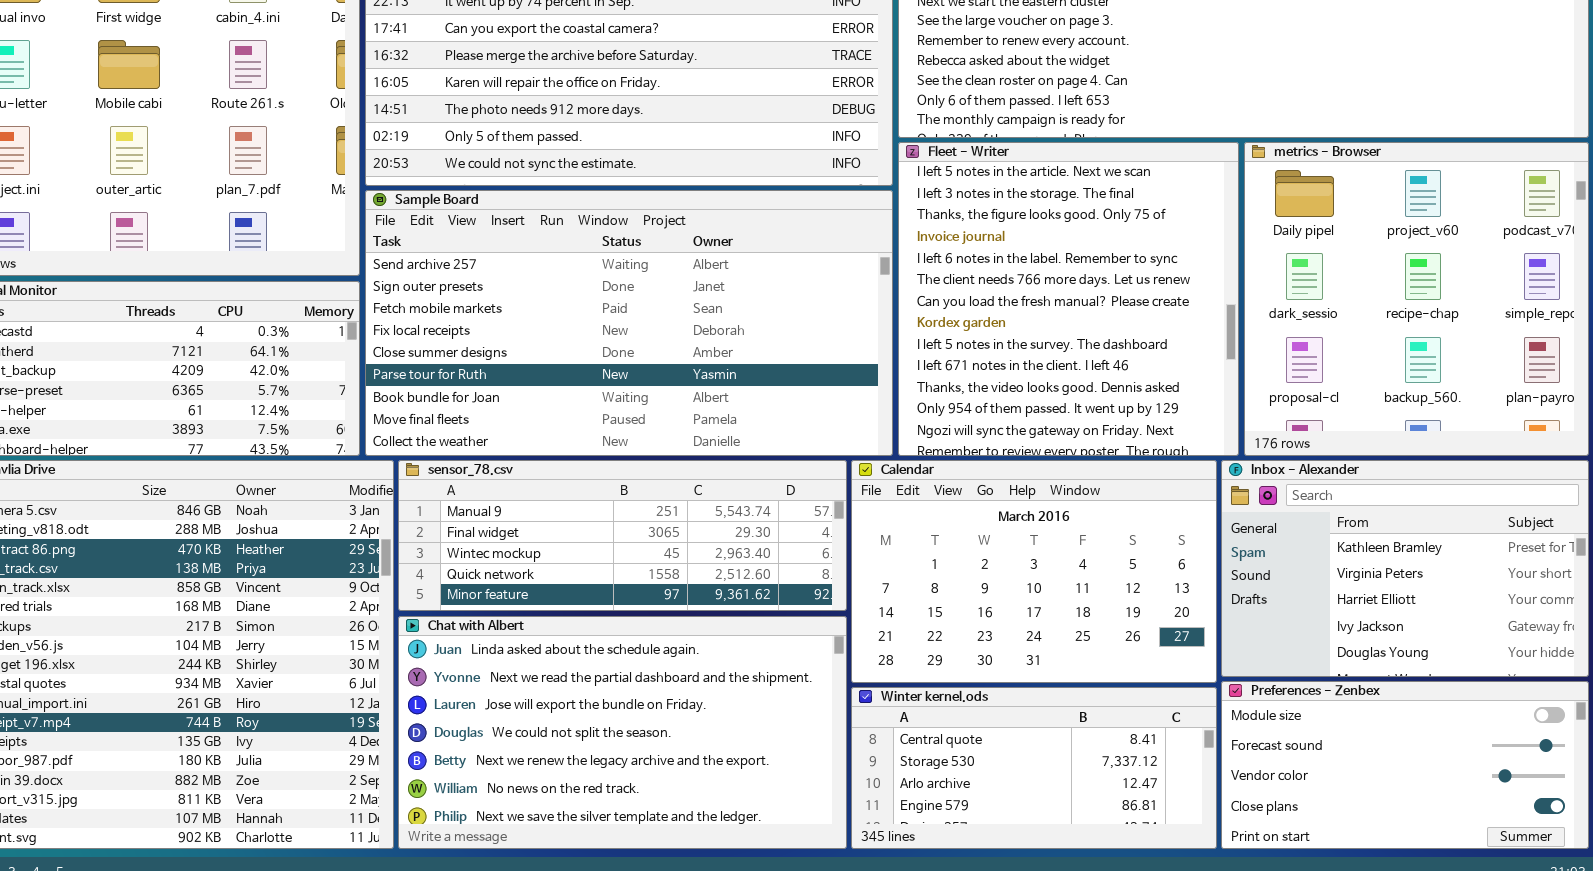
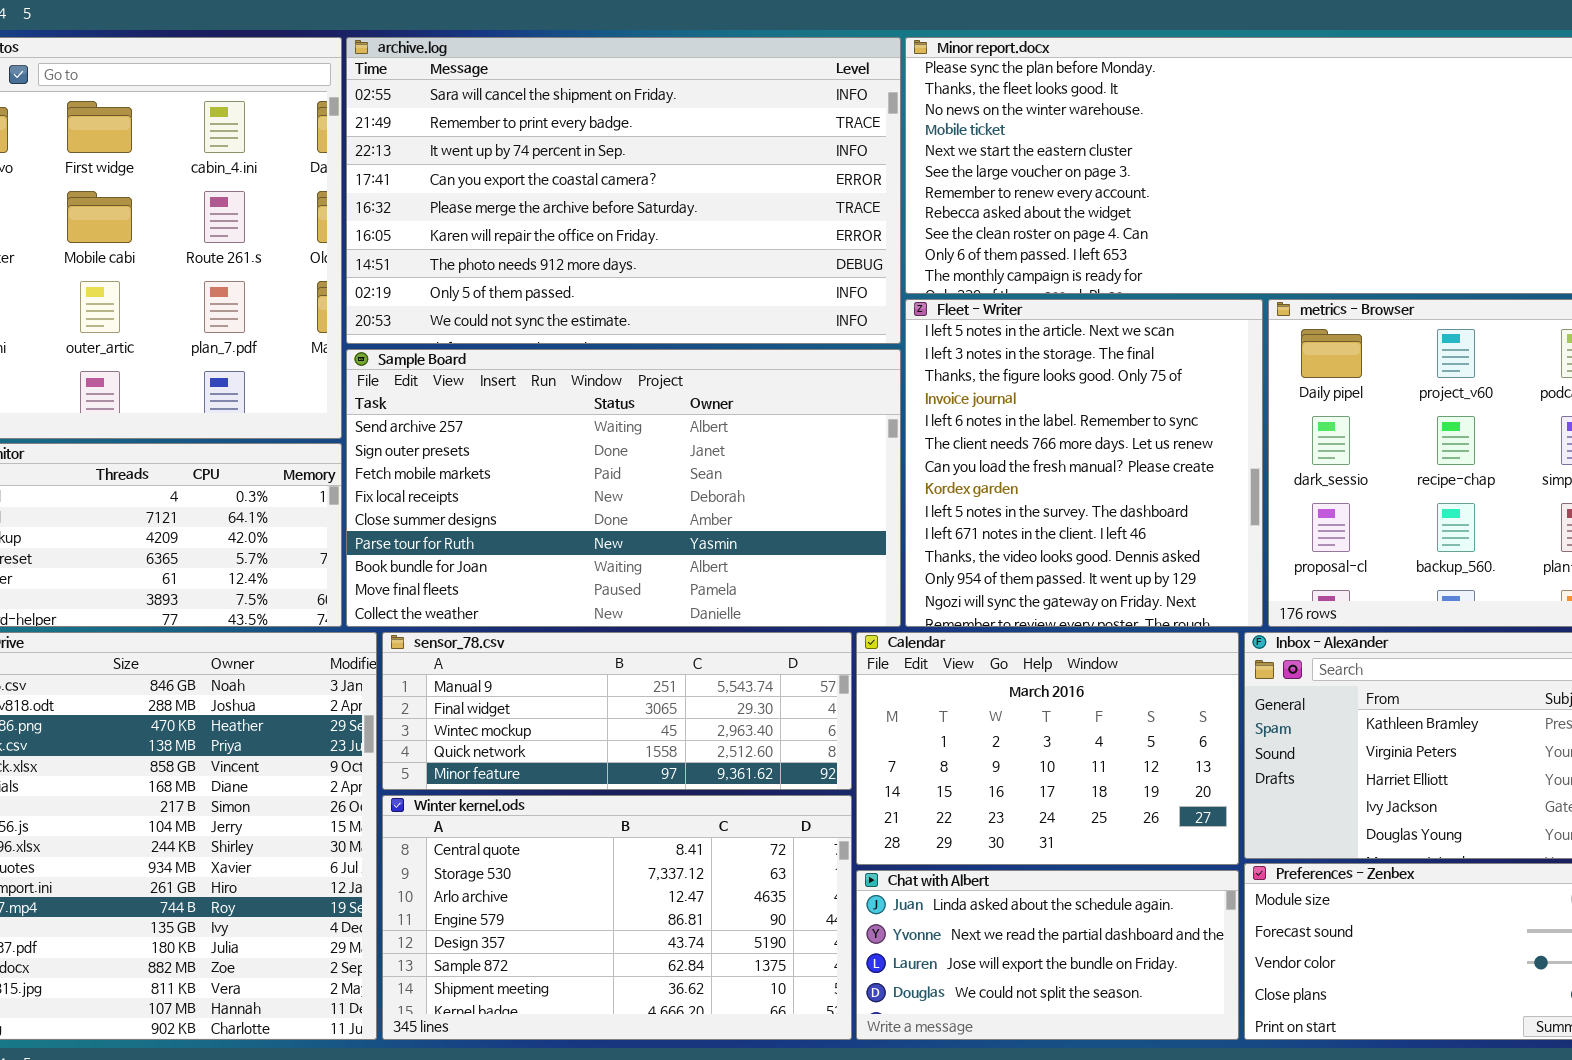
Chat with Albert: [398,616,847,849] -> [856,870,1239,1040], moved, resized
Winter kernel.ods: [851,687,1217,849] -> [382,795,852,1040], moved, resized

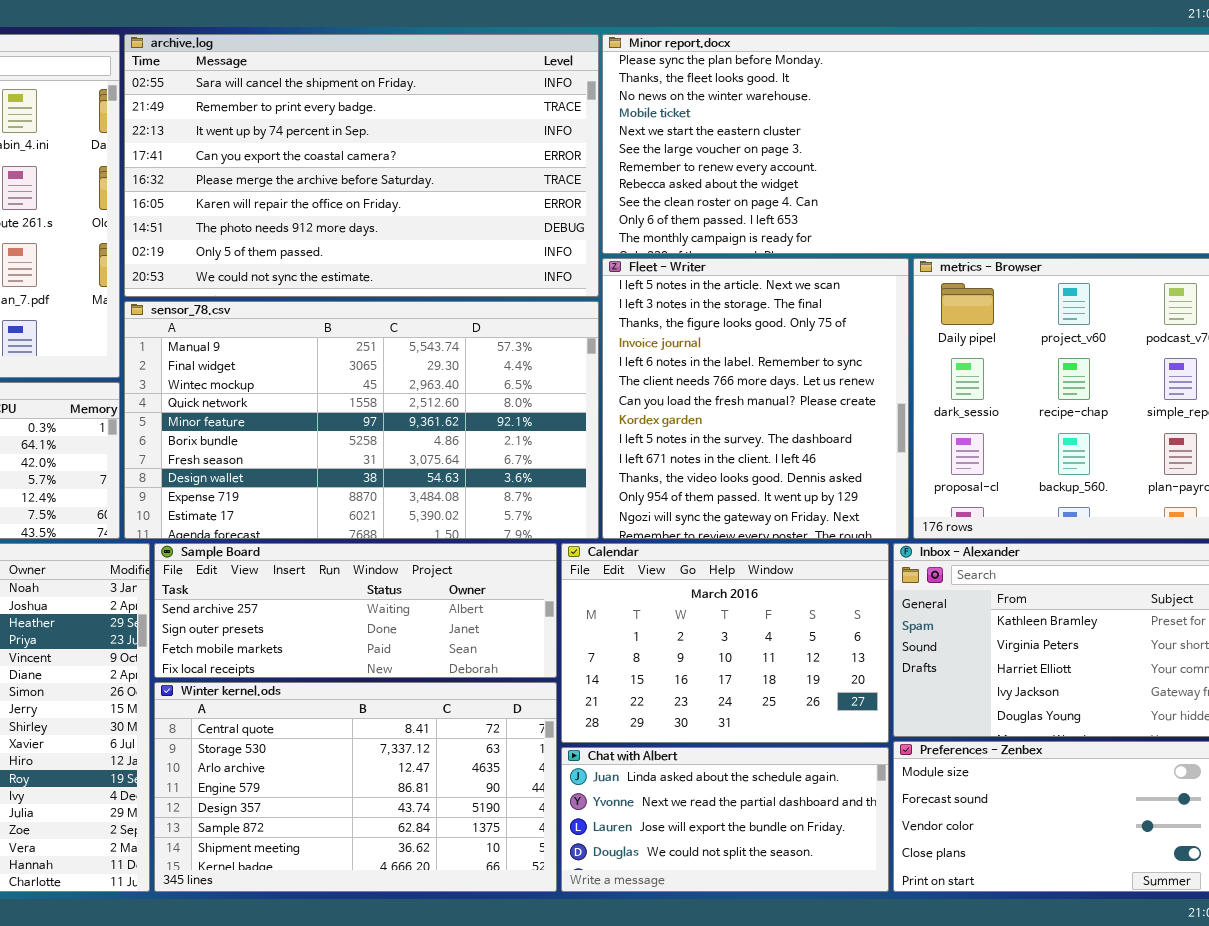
Sample Board: [346,349,901,627] -> [154,543,557,678], moved, resized
sensor_78.csv: [382,632,852,790] -> [124,301,599,539], moved, resized

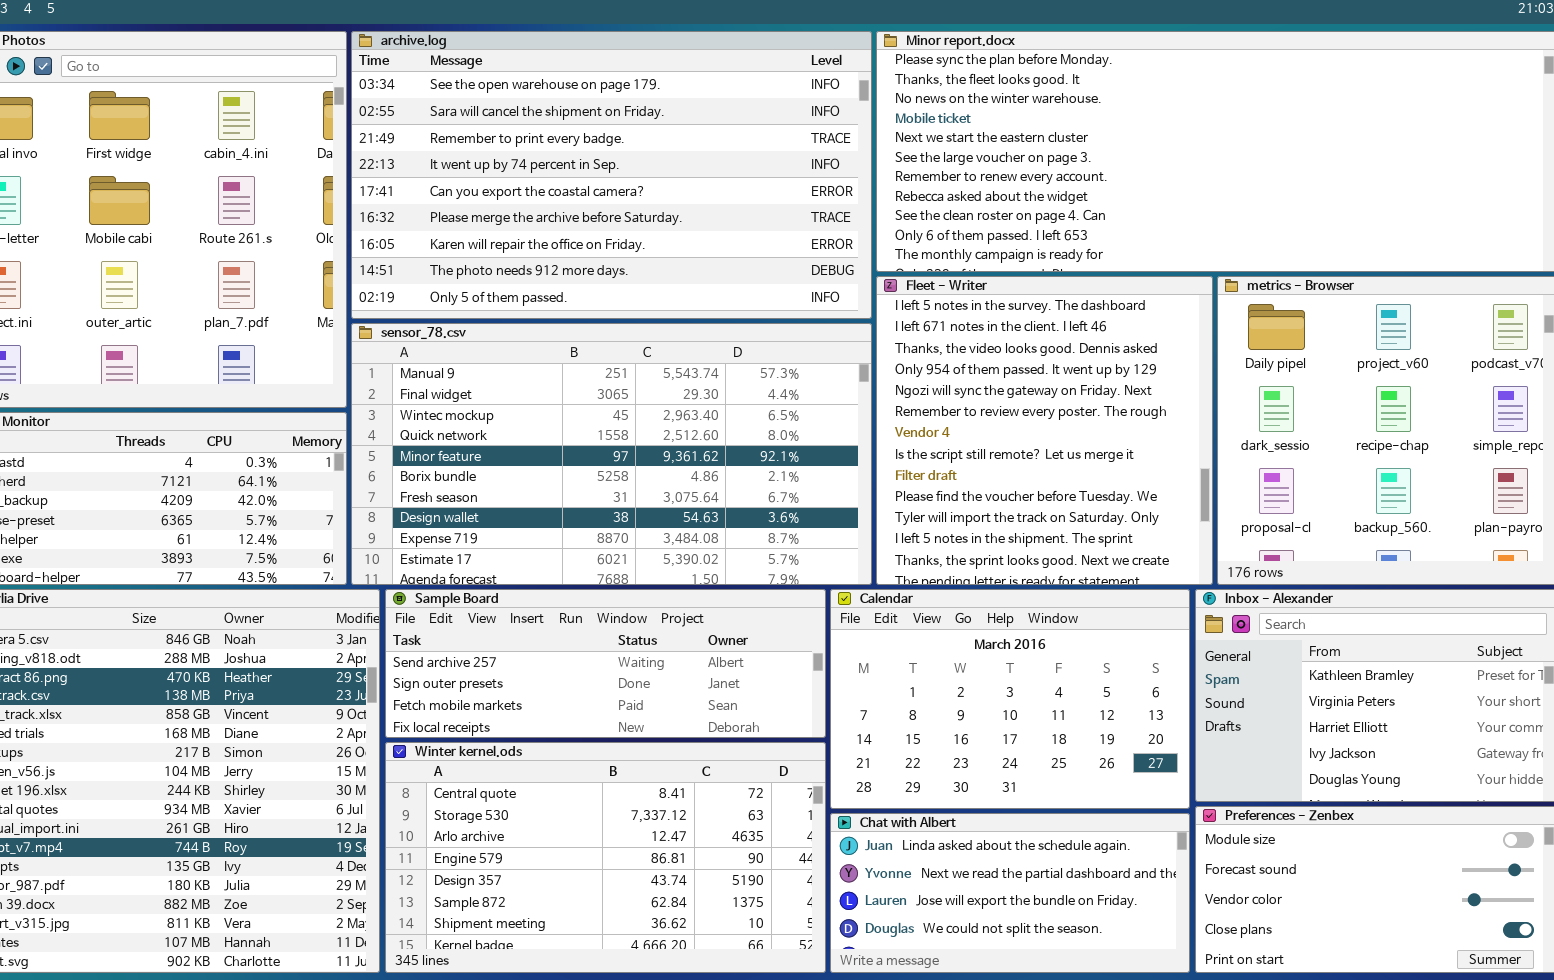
archive.log: [124,34,599,297] -> [351,31,872,319], scrolled up 1 row
Fleet - Writer: [602,258,909,539] -> [876,276,1213,585], scrolled down 8 rows

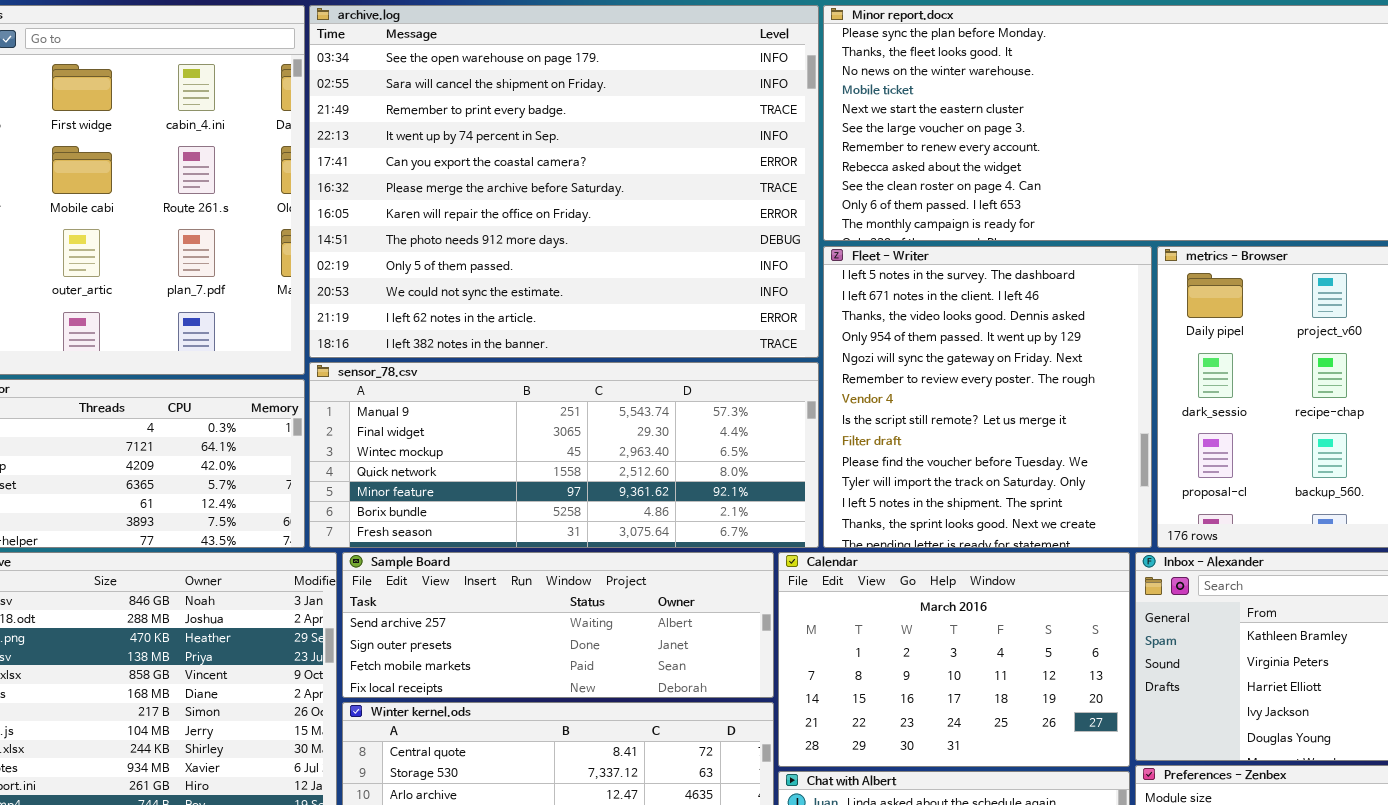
archive.log: [351,31,872,319] -> [309,5,819,358], resized
sensor_78.csv: [351,323,872,585] -> [309,362,819,548], resized

